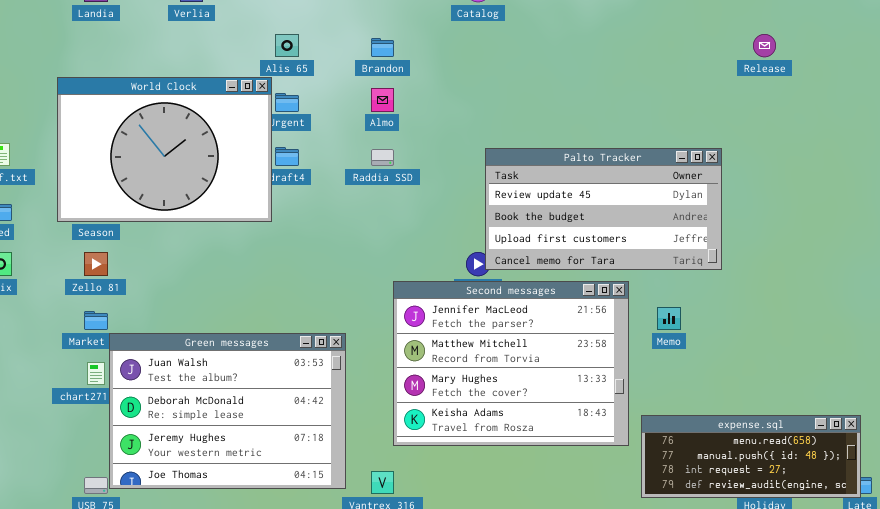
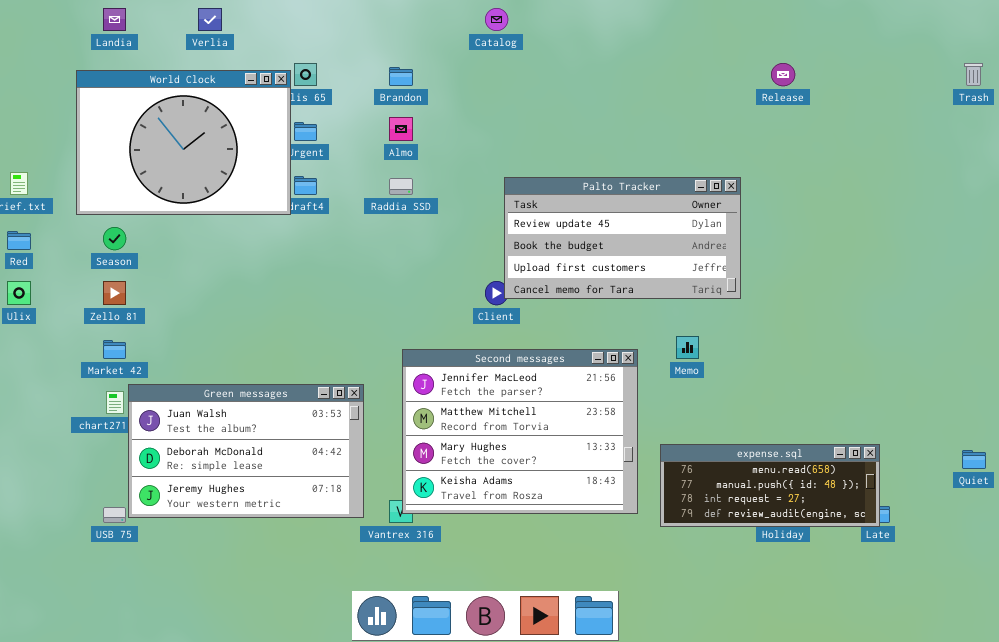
World Clock: [57,77,272,222] -> [76,70,291,215], moved
Second messages: [393,281,629,446] -> [402,349,638,514], moved
Green messages: [109,333,346,489] -> [128,384,364,518], resized

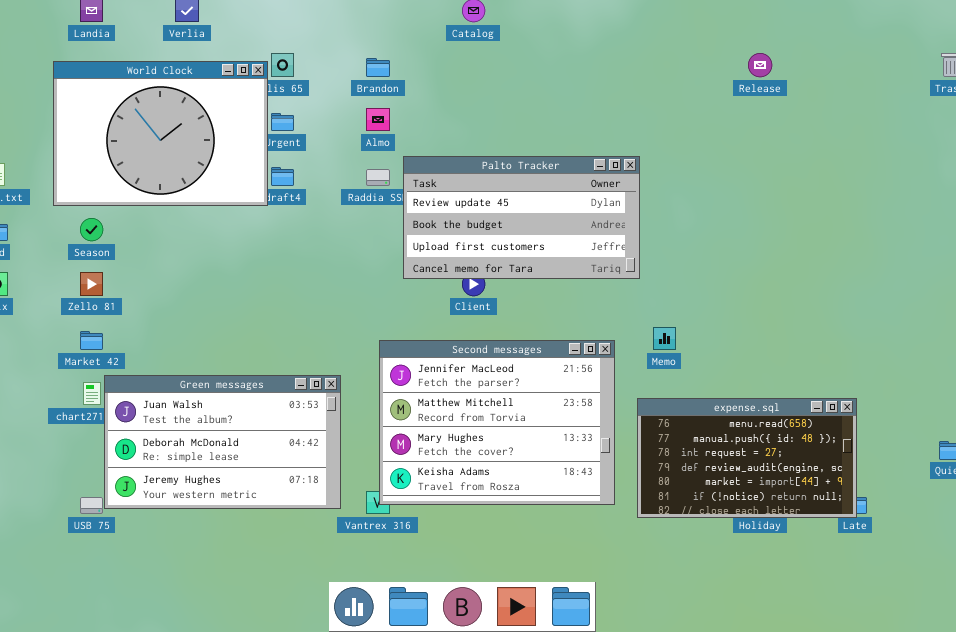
Palto Tracker: [504,177,741,299] -> [403,156,640,279], moved
expense.sql: [660,444,880,527] -> [637,398,857,518], resized

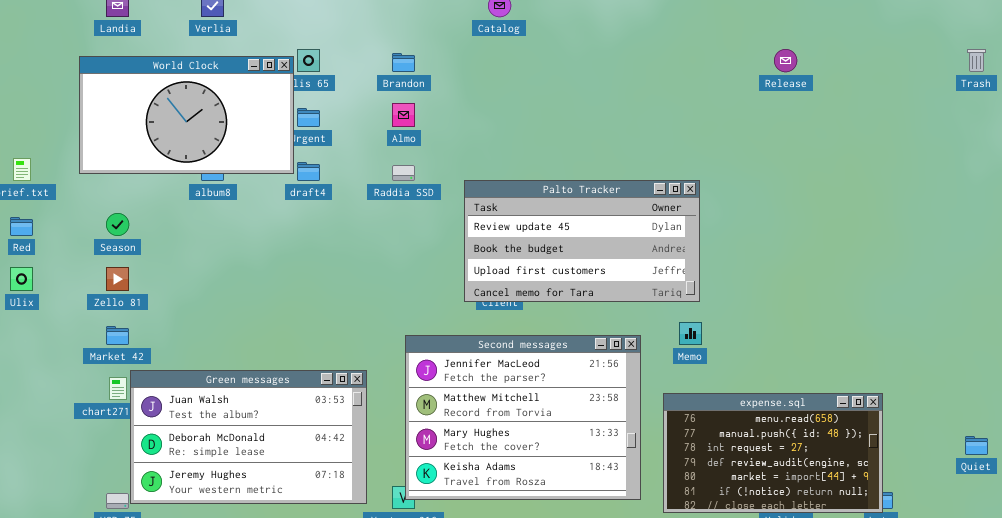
World Clock: [53,61,268,206] -> [79,56,294,174], resized
Palto Tracker: [403,156,640,279] -> [464,180,700,302], moved

